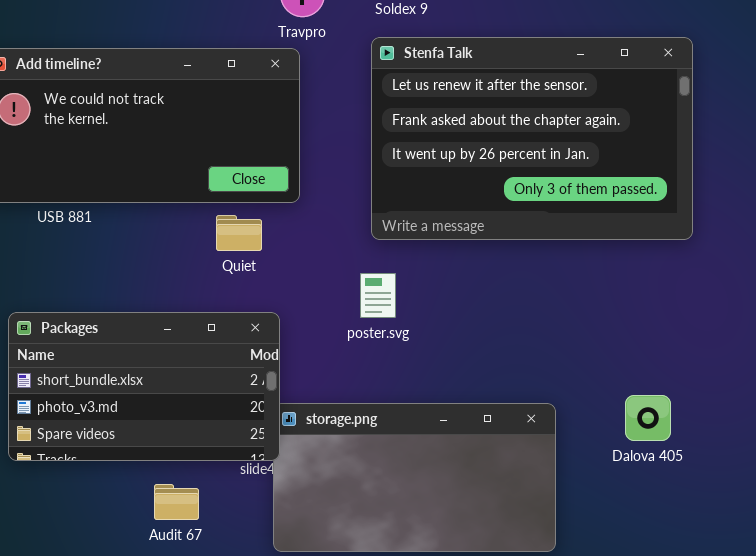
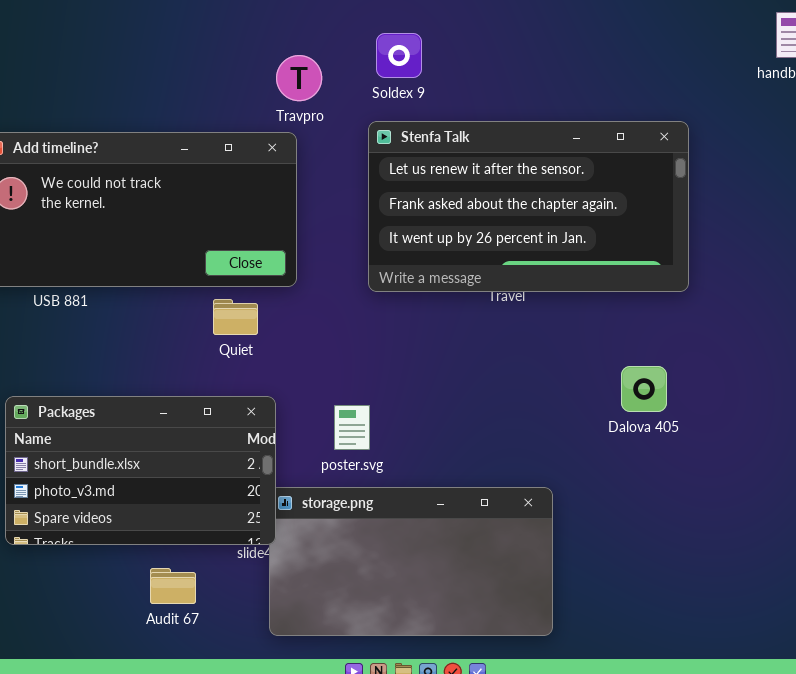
Stenfa Talk: [371,37,693,240] -> [368,121,689,292], resized
poster.svg: [360,273,396,318] -> [334,405,370,450], moved
Dalova 405: [625,395,671,441] -> [621,366,667,412], moved

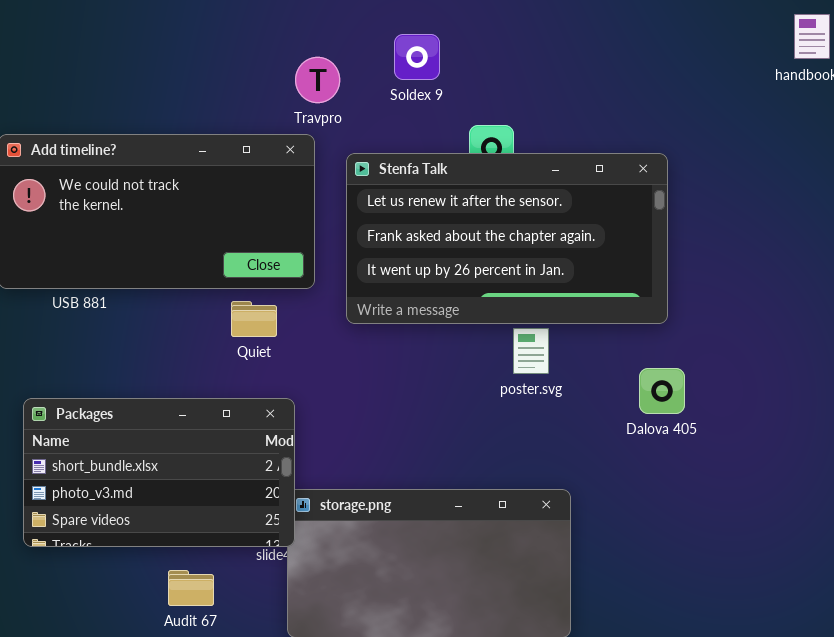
Stenfa Talk: [368,121,689,292] -> [346,153,668,324], moved
poster.svg: [334,405,370,450] -> [513,328,549,374], moved

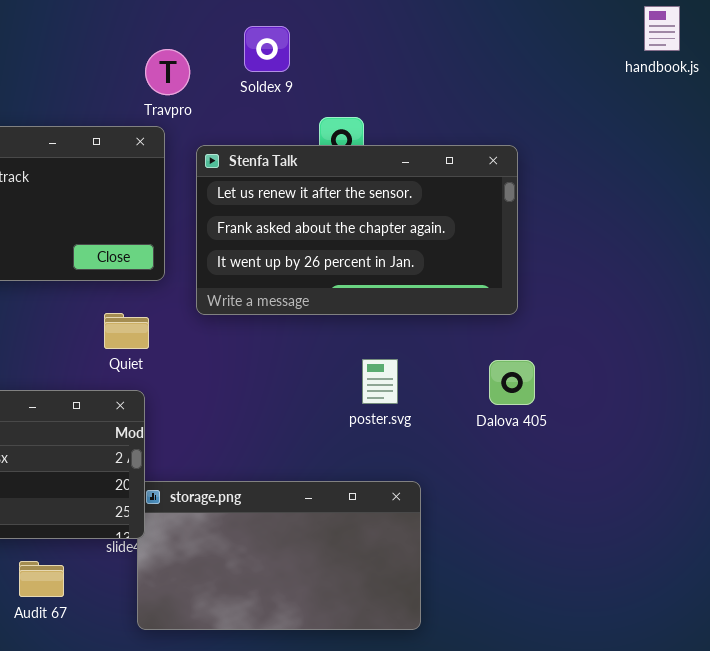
Quiet: [231,301,277,337] -> [104,313,149,349], moved
poster.svg: [513,328,549,374] -> [362,359,398,404], moved

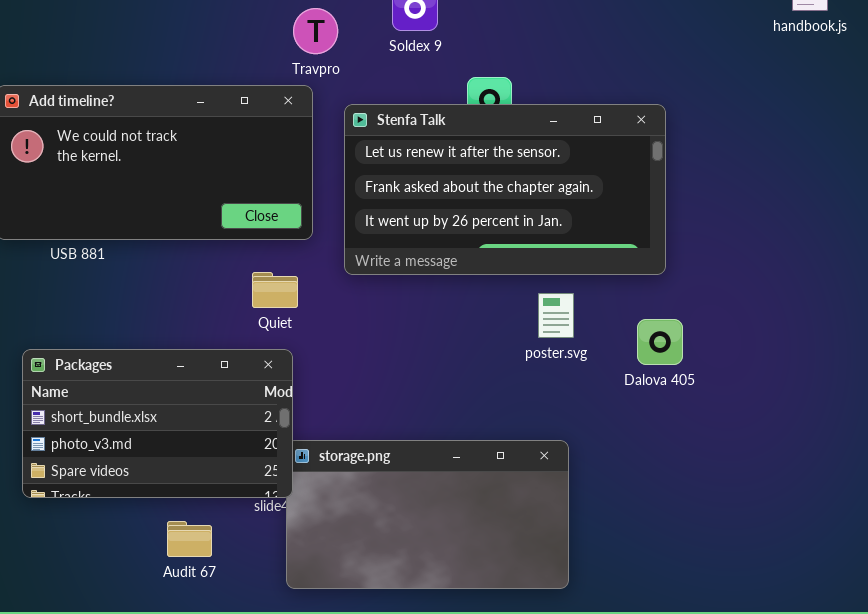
poster.svg: [362,359,398,404] -> [538,293,574,338], moved

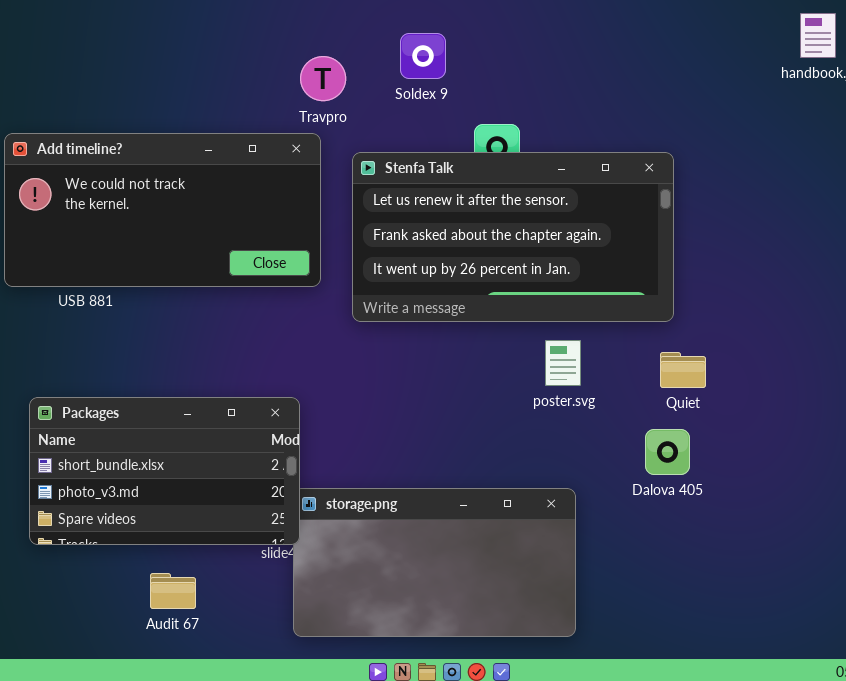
Quiet: [252,272,298,308] -> [660,352,706,388], moved
Dalova 405: [637,319,683,365] -> [645,429,690,475], moved
Audit 67: [167,521,212,557] -> [150,573,196,609], moved

